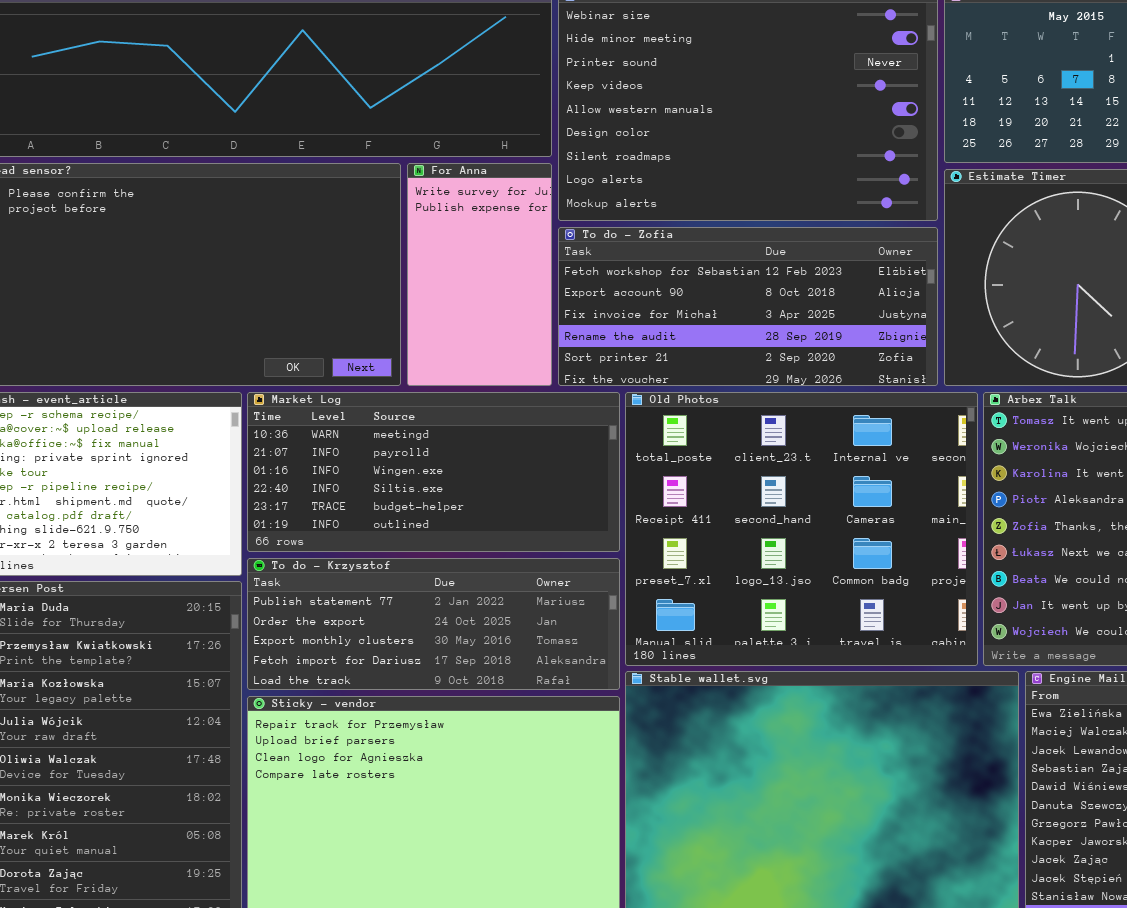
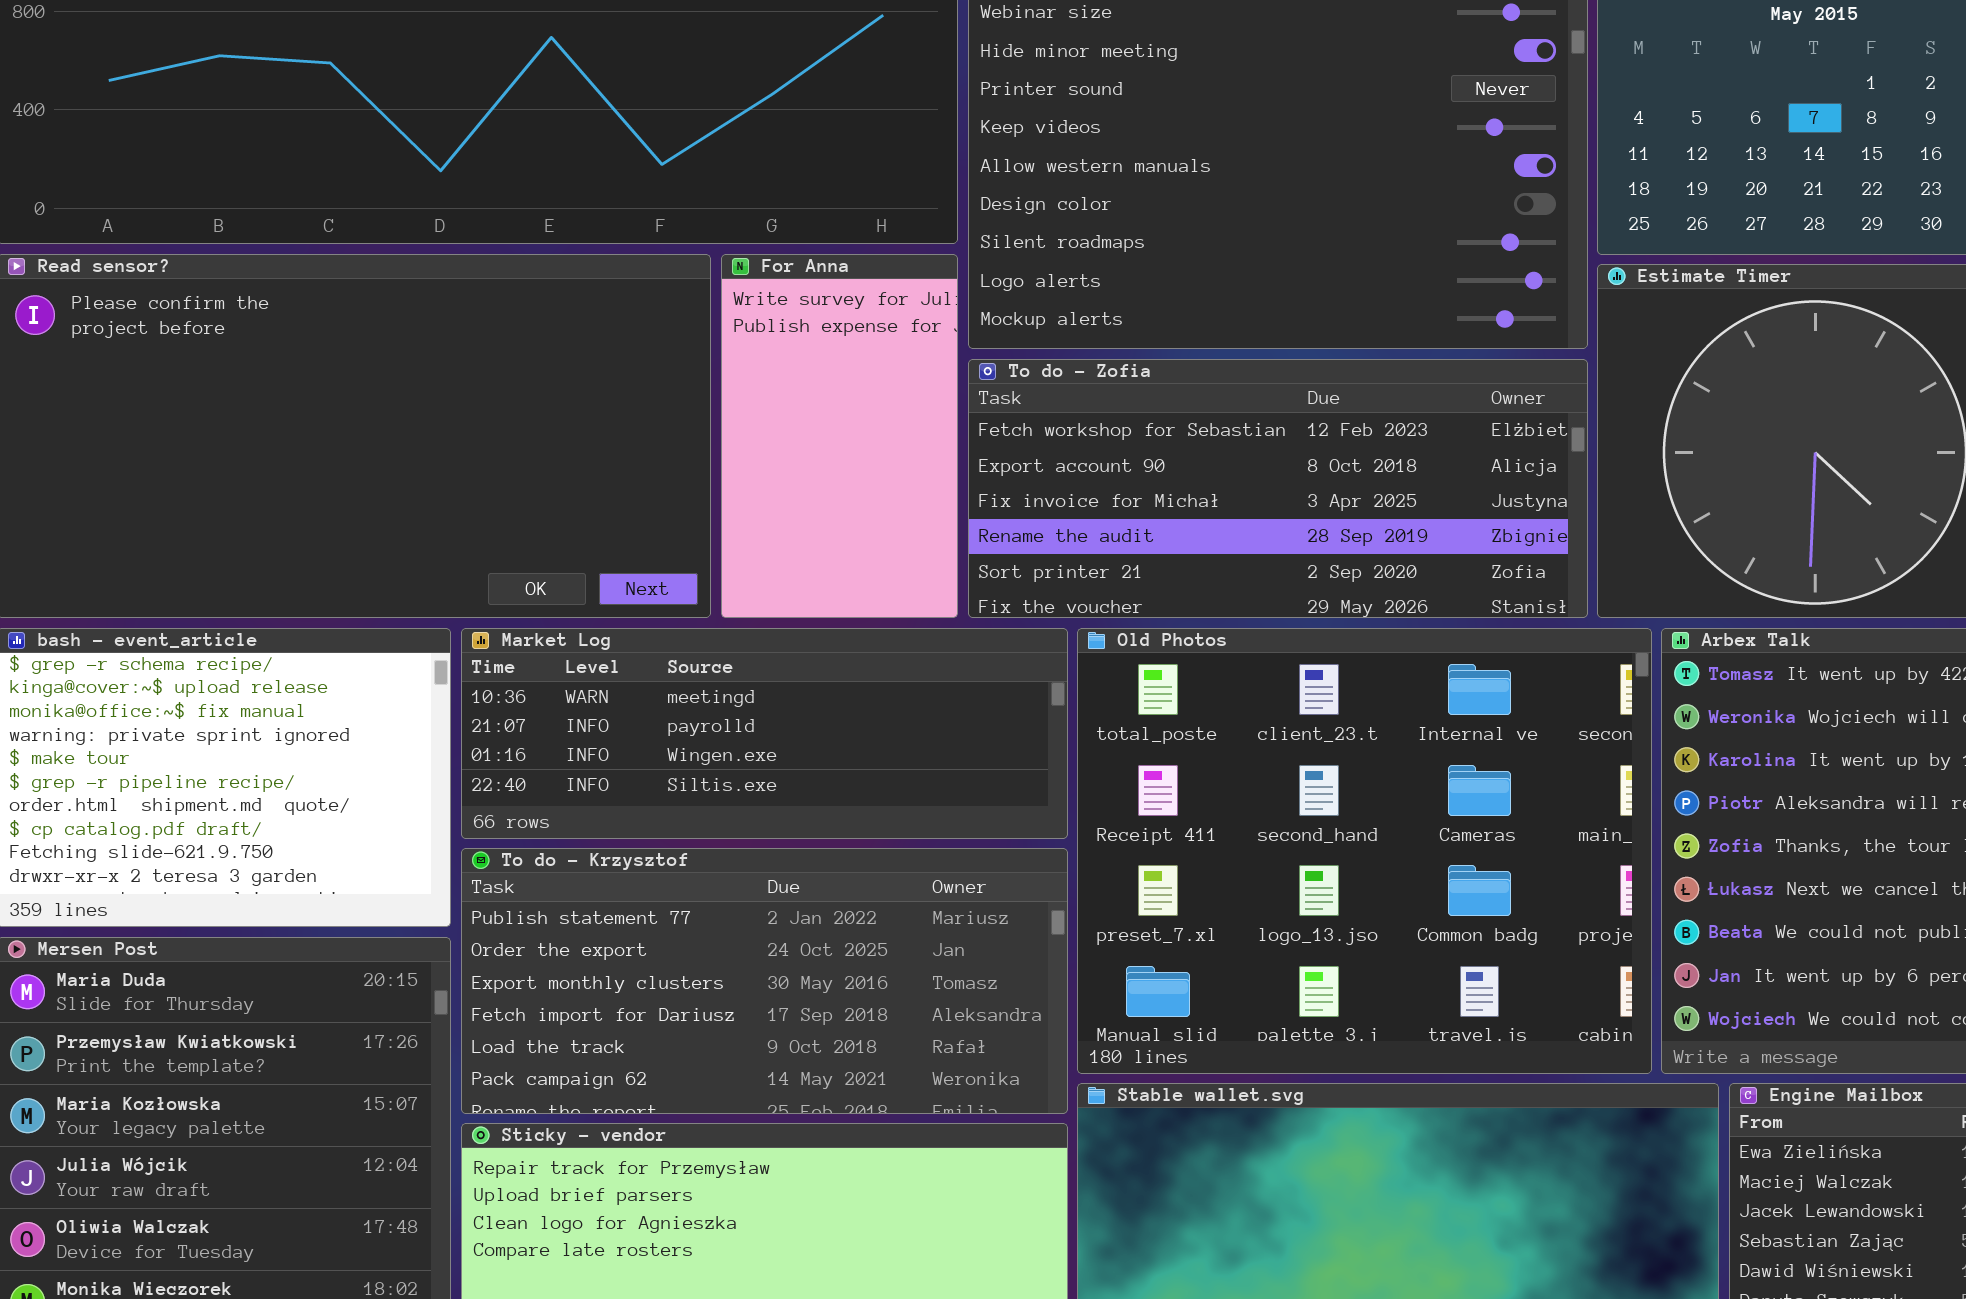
Market Log: [247,392,620,552] -> [461,628,1068,839], resized
To do - Krzysztof: [247,558,620,690] -> [461,848,1068,1114], resized

